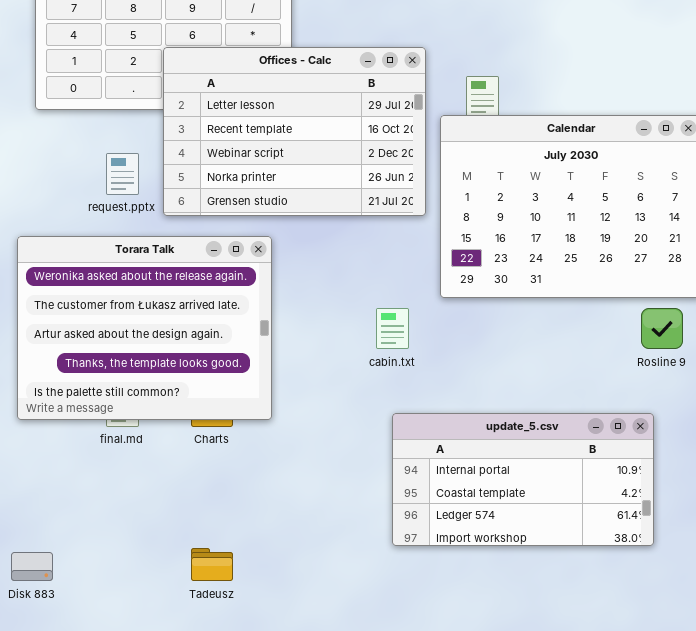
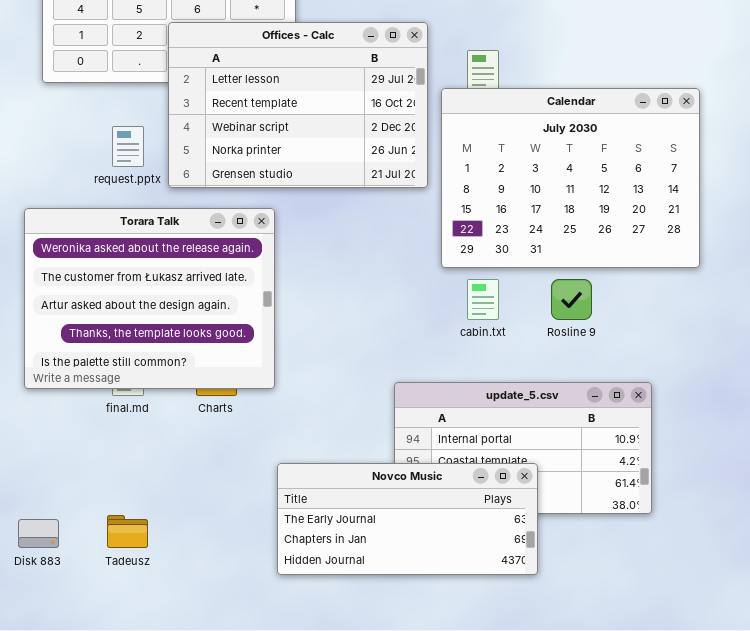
cabin.txt: [376,308,409,349] -> [467,279,499,320], moved
Rosline 9: [641,308,683,349] -> [551,279,592,320], moved
Novco Music: none -> [277,463,538,575], opened
Tadeusz: [191,548,233,581] -> [107,515,148,548], moved

